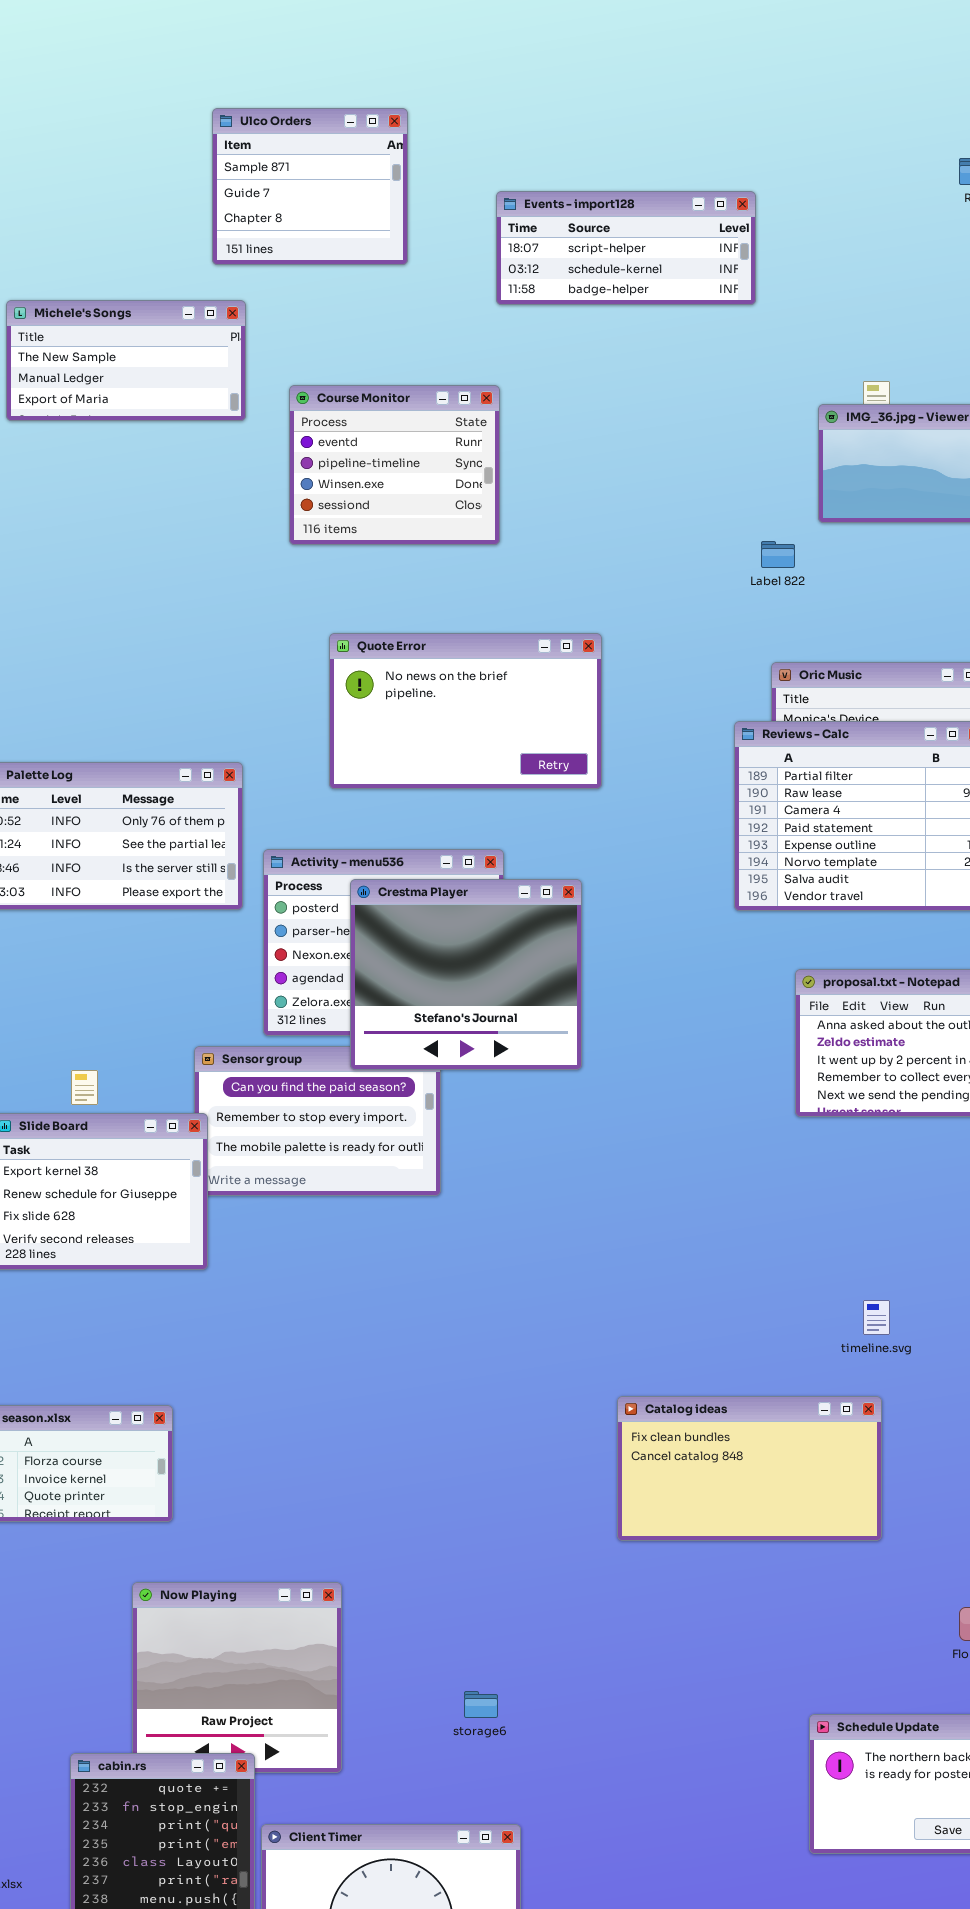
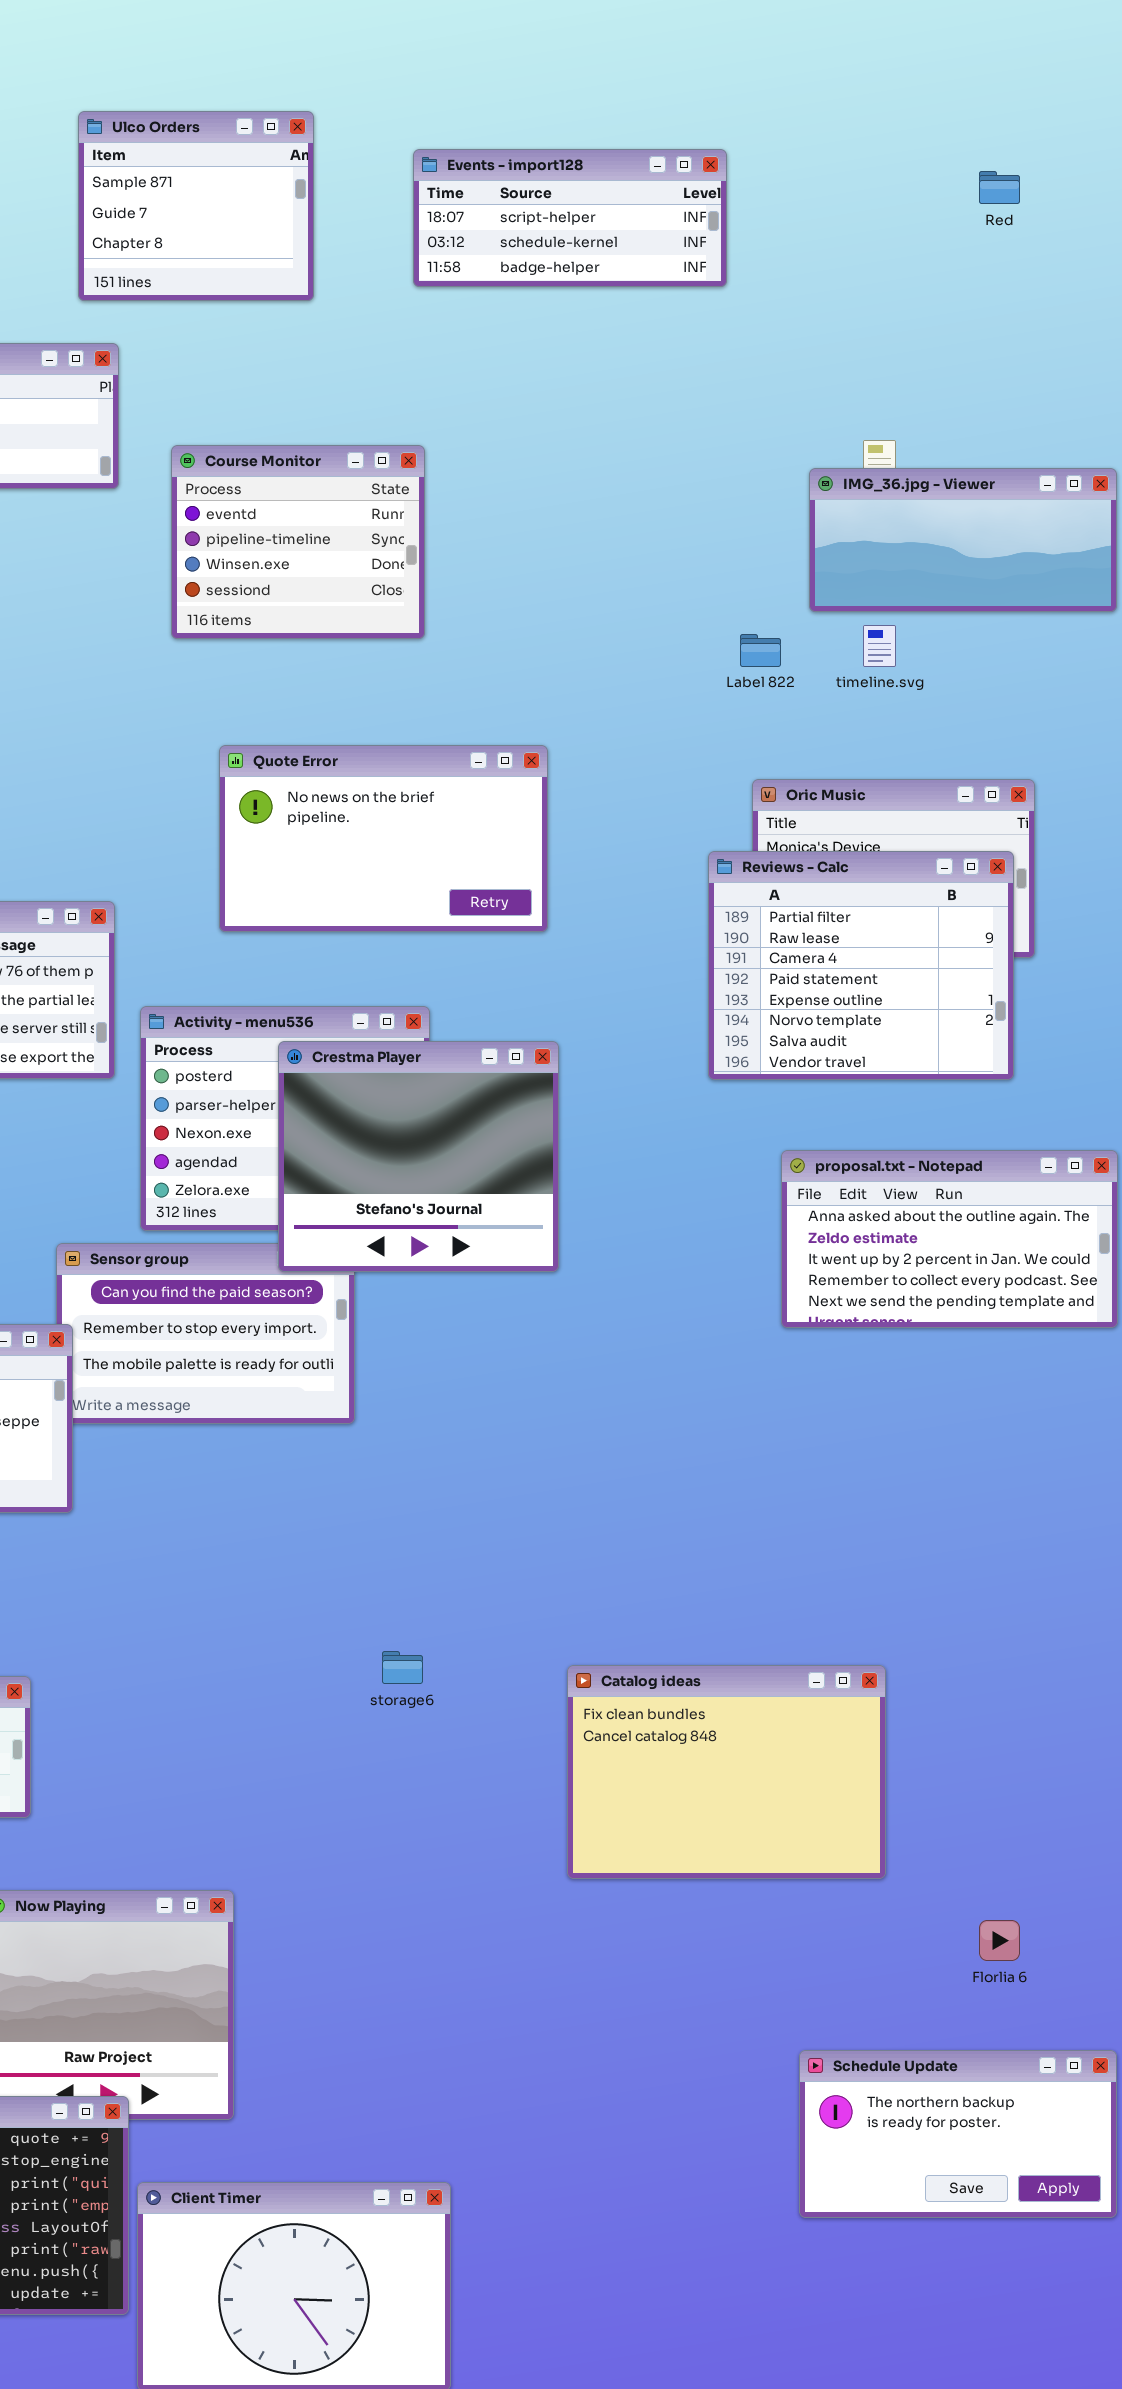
Events - import128: [496,191,756,305] -> [413,149,727,287], moved
Crestma Player: [350,879,582,1070] -> [278,1041,559,1272], moved
timeline.svg: [863,1300,890,1335] -> [863,625,896,667], moved
Catalog ideas: [617,1396,882,1541] -> [567,1665,886,1879], resized
storage6: [464,1691,498,1718] -> [382,1651,423,1684], moved

